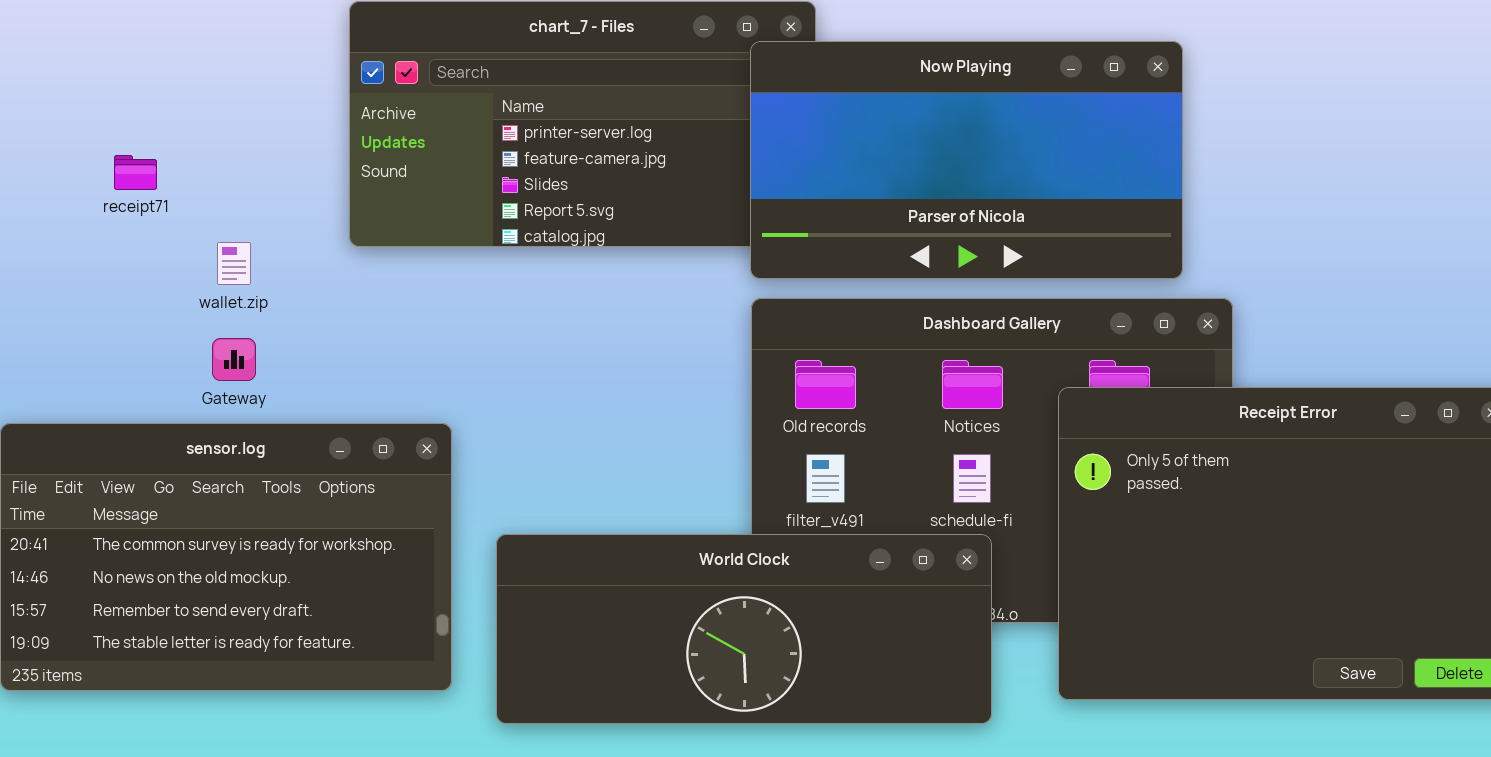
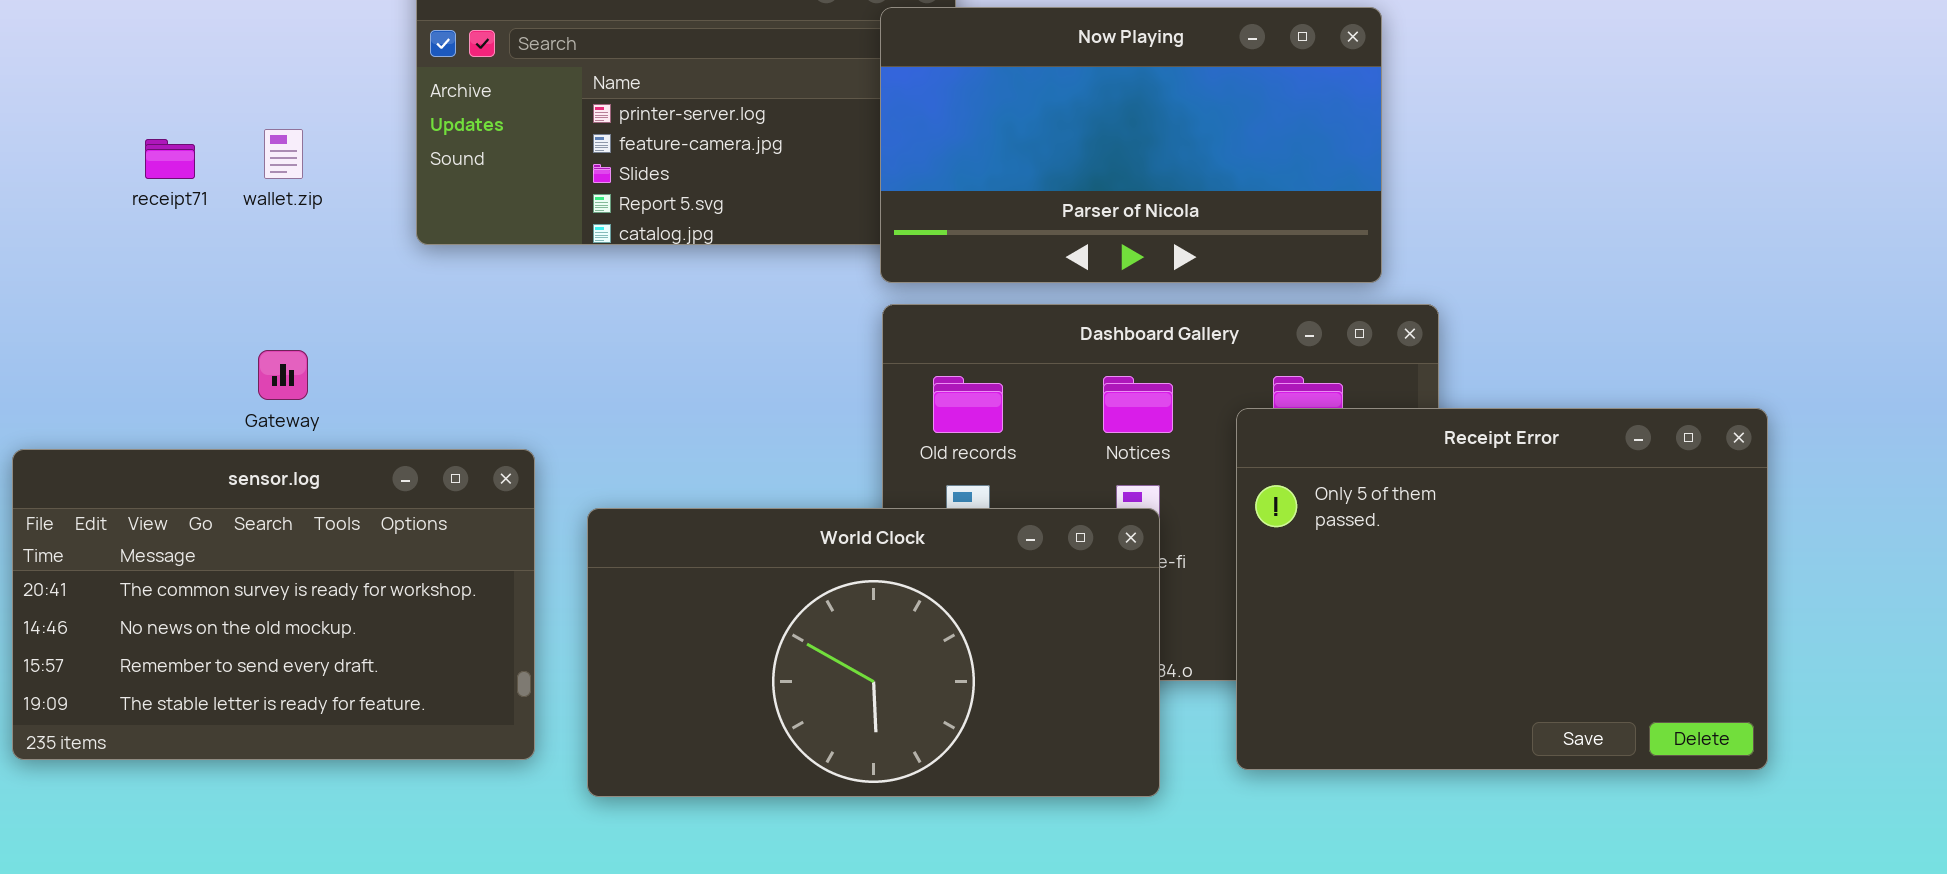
wallet.zip: [217,242,251,285] -> [264,129,303,179], moved
World Clock: [496,534,992,724] -> [587,508,1160,797], resized

